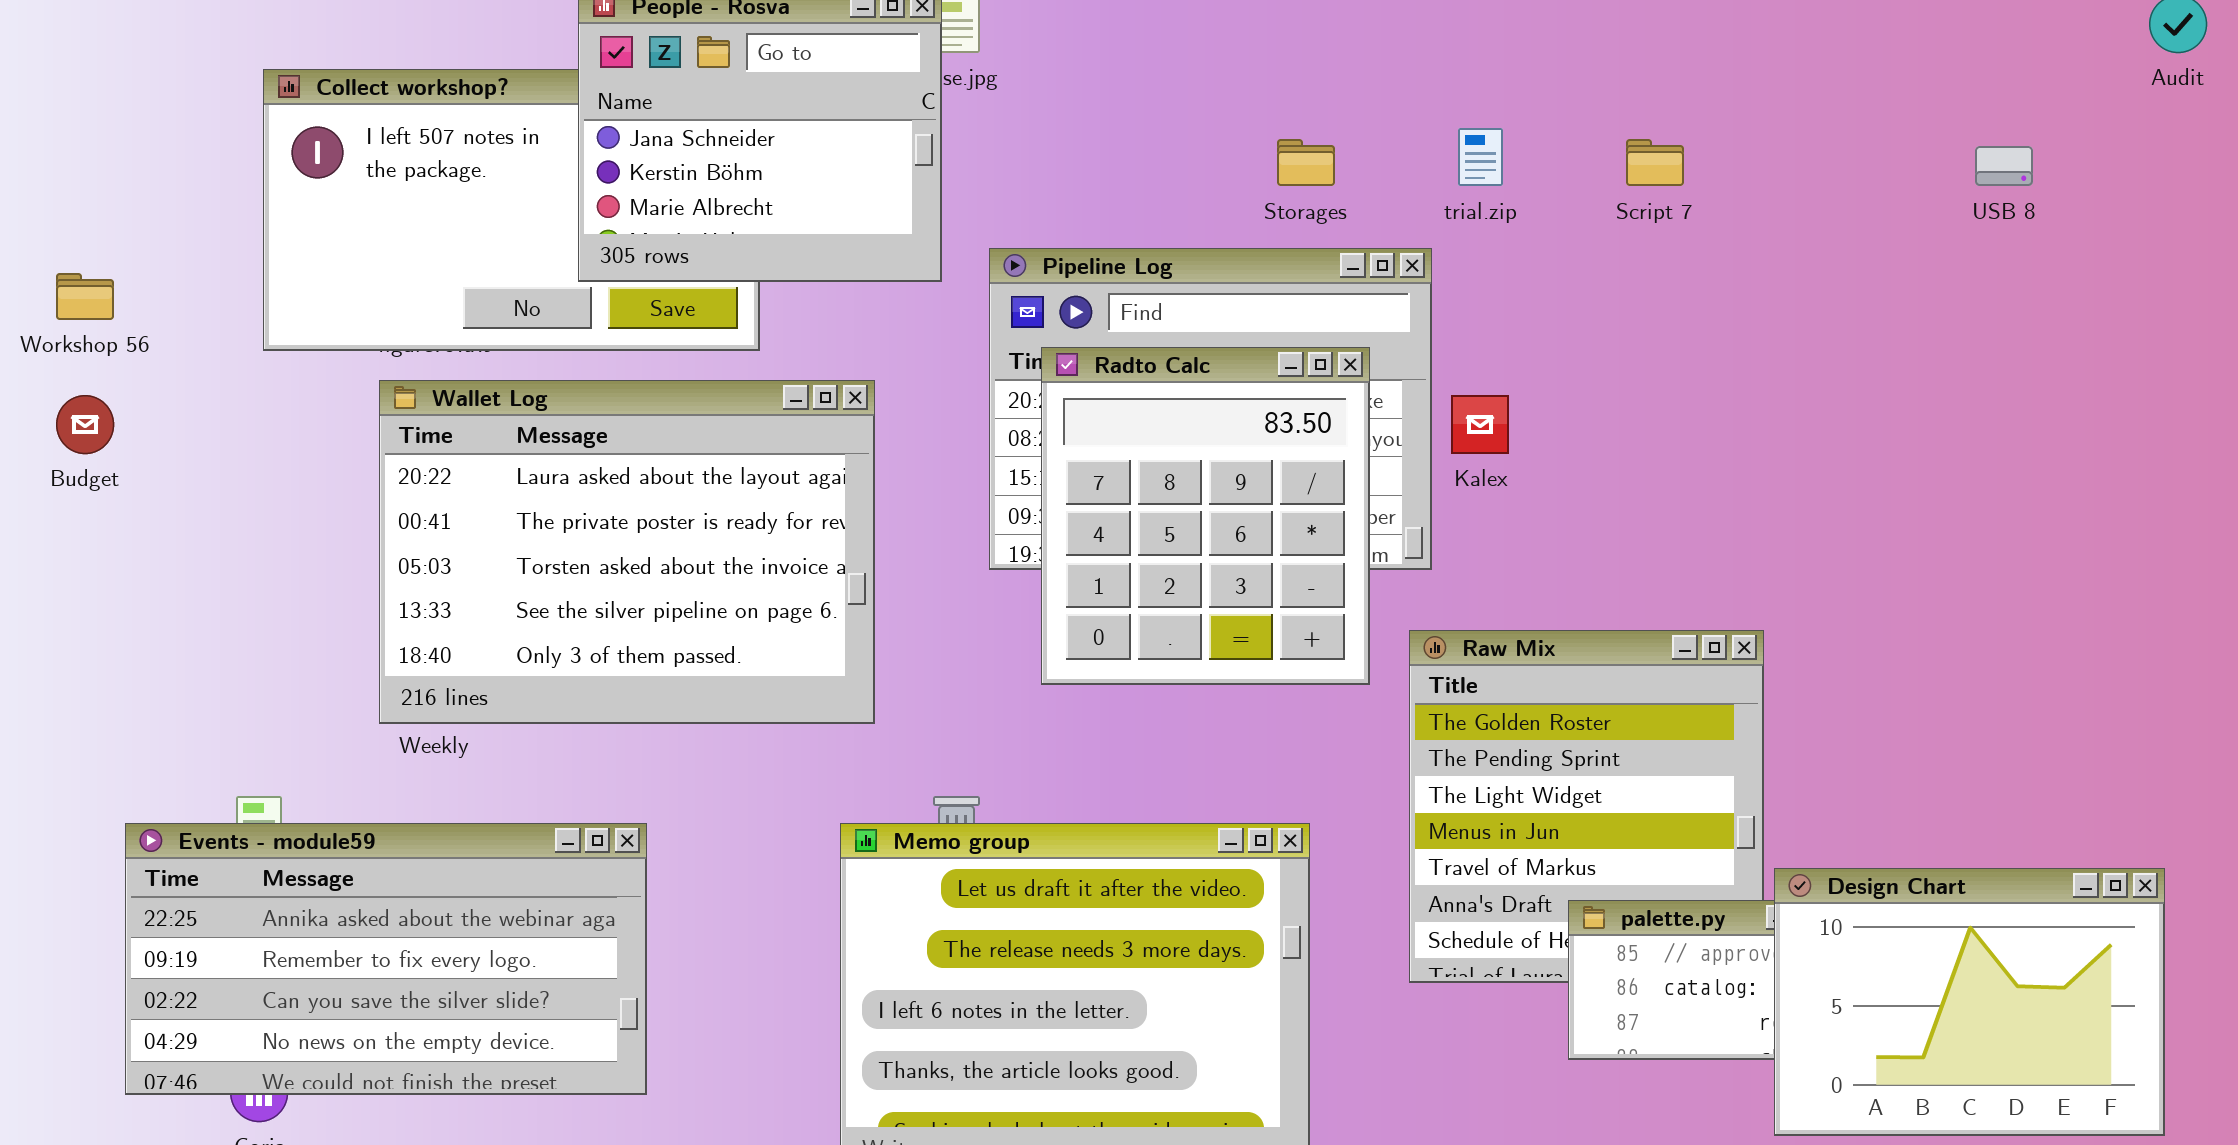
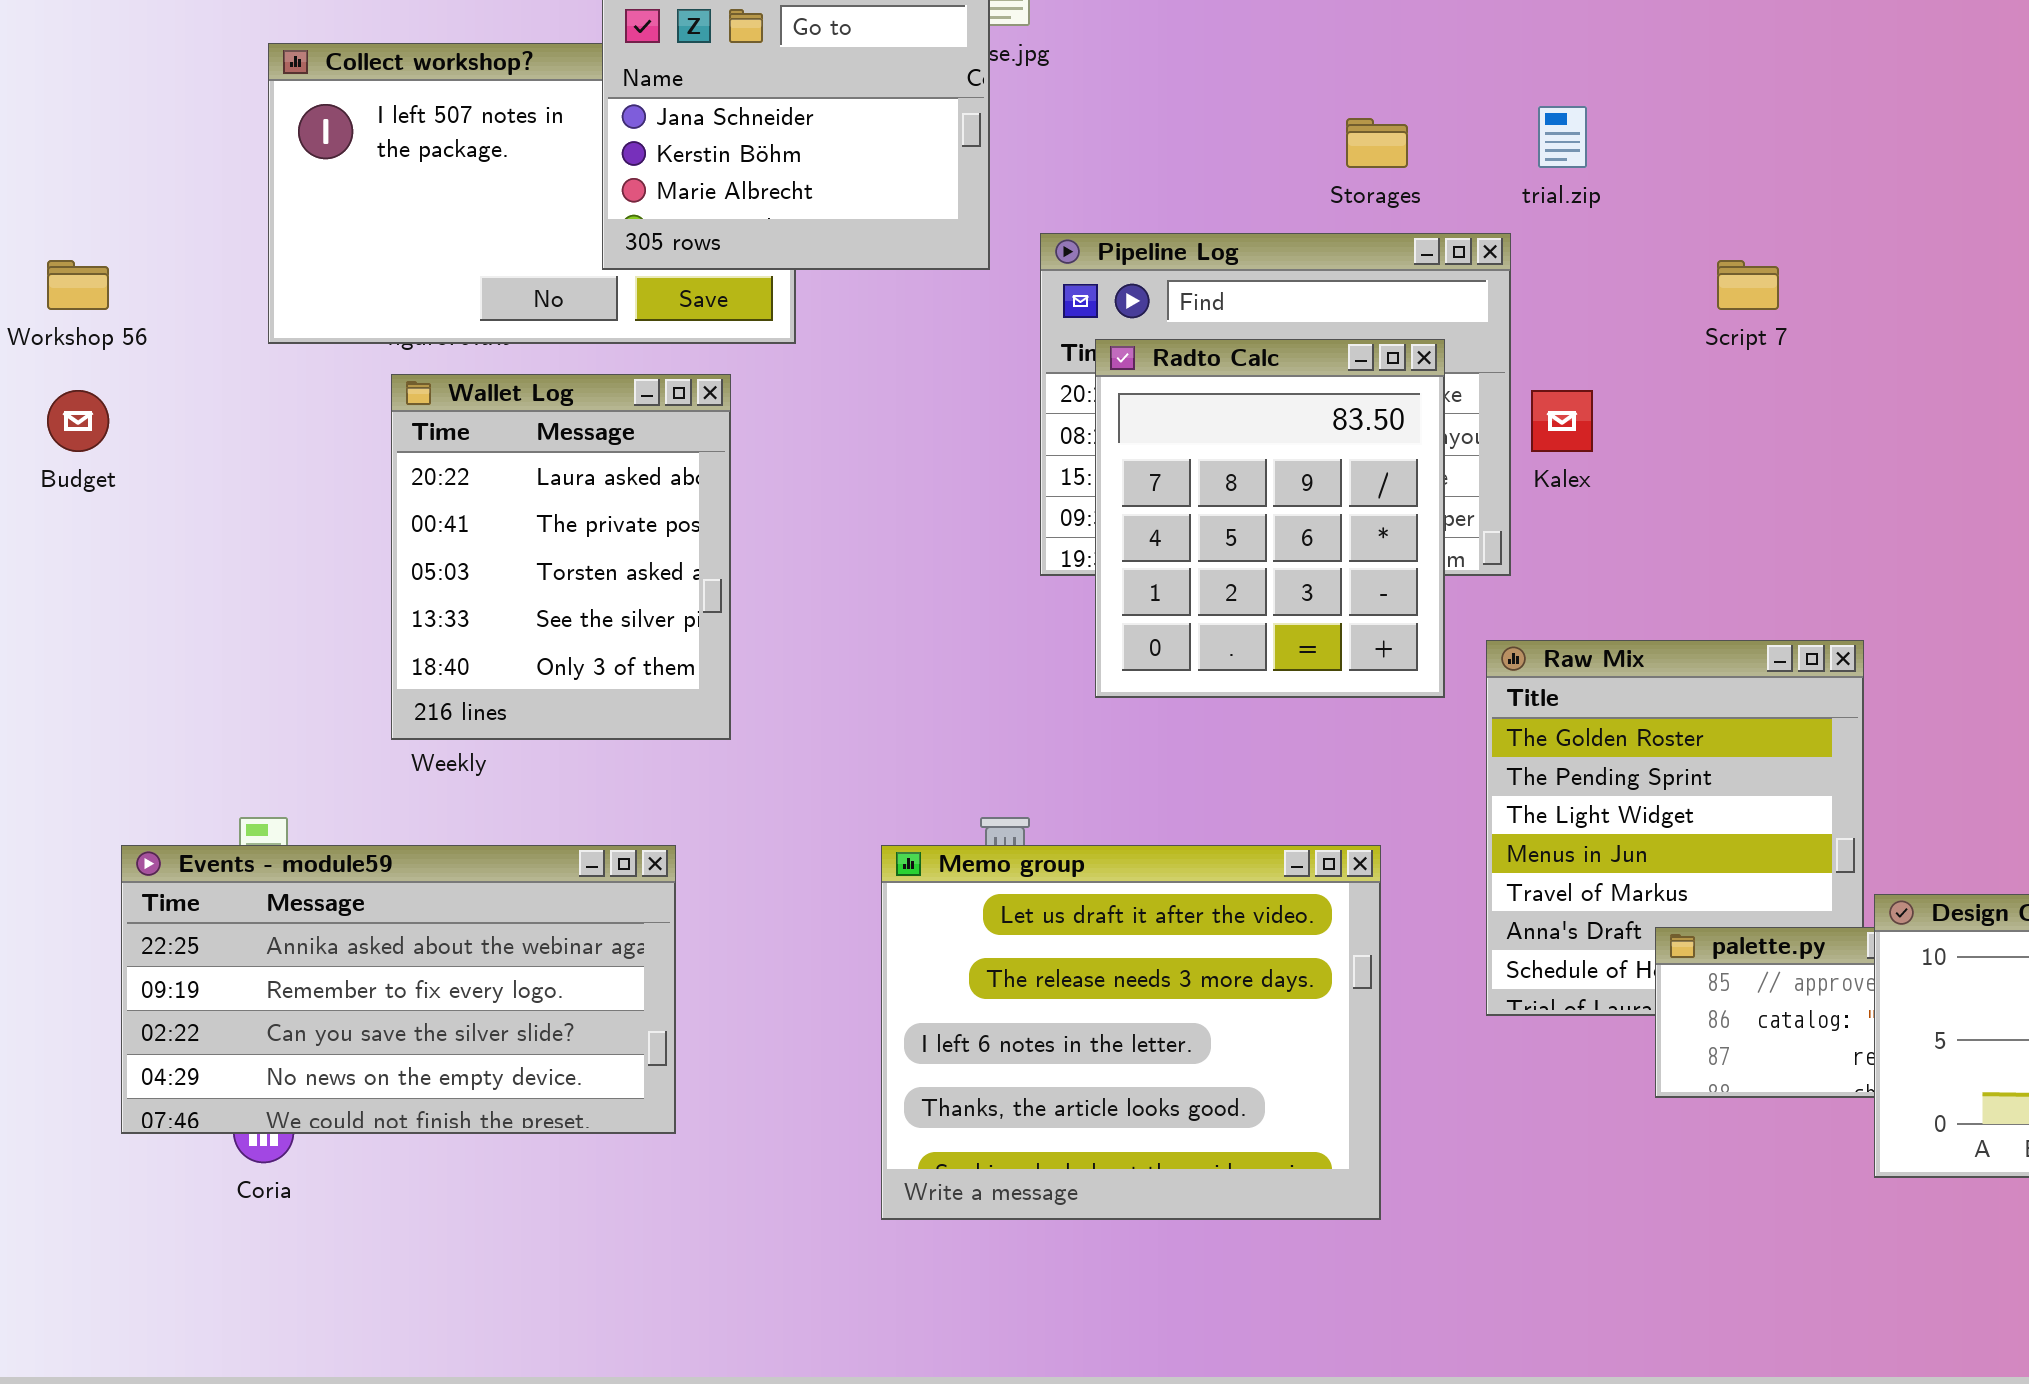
Script 7: [1626,139,1684,186] -> [1717,260,1779,310], moved
Wallet Log: [379,380,875,724] -> [391,374,731,740], resized

